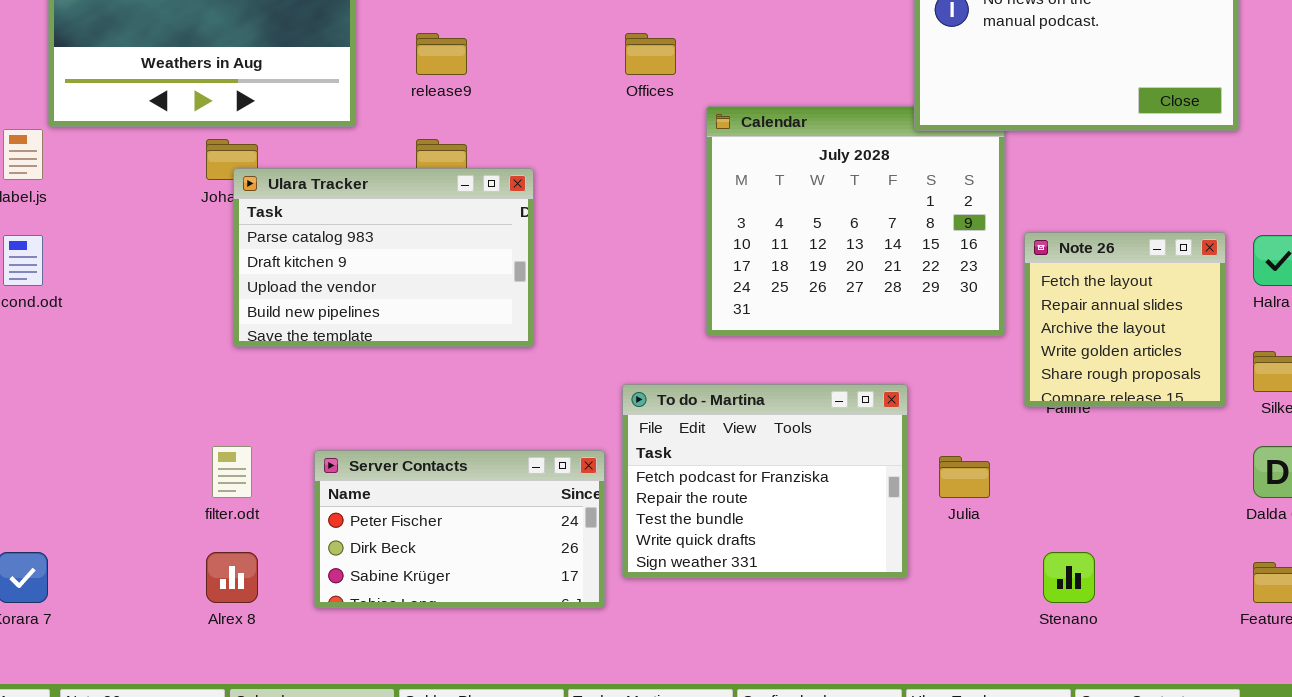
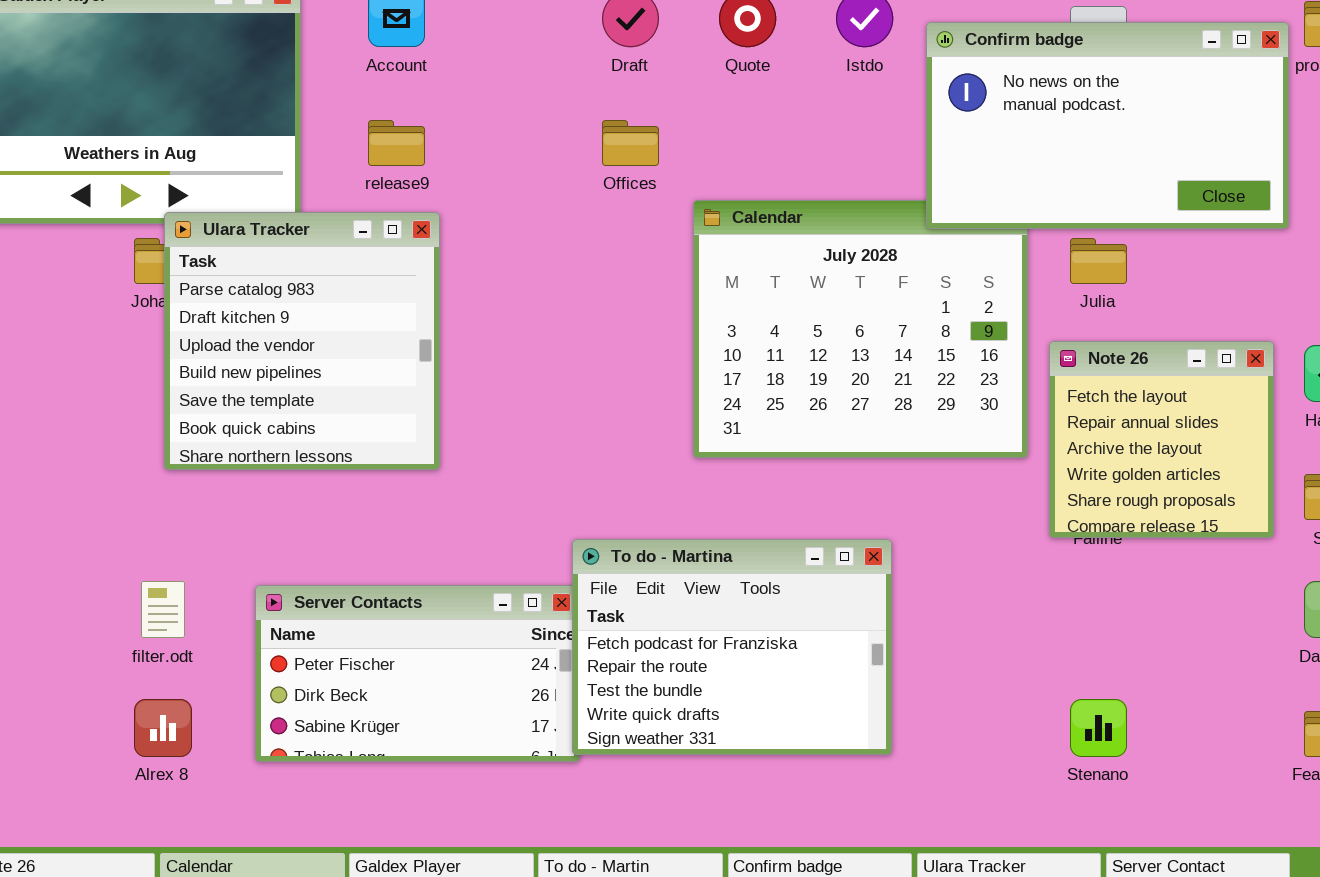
Ulara Tracker: [233,168,534,347] -> [164,212,440,470], resized
To do - Martina: [622,384,908,578] -> [572,539,892,755], moved
Julia: [939,456,990,498] -> [1070,238,1127,284], moved

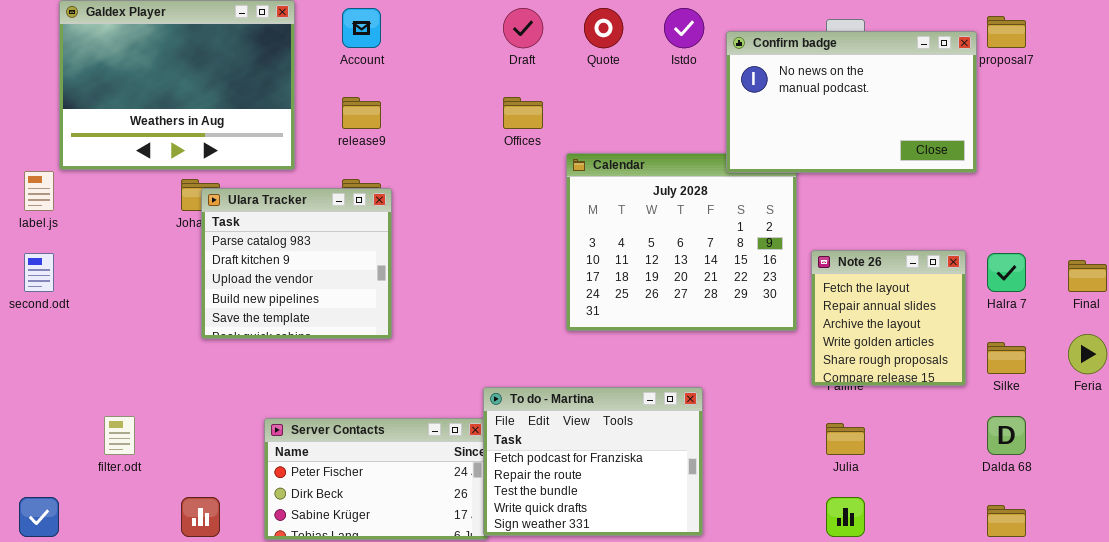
Ulara Tracker: [164,212,440,470] -> [201,188,392,339], resized
Julia: [1070,238,1127,284] -> [826,423,865,455], moved
filter.odt: [141,581,185,638] -> [104,416,135,455], moved

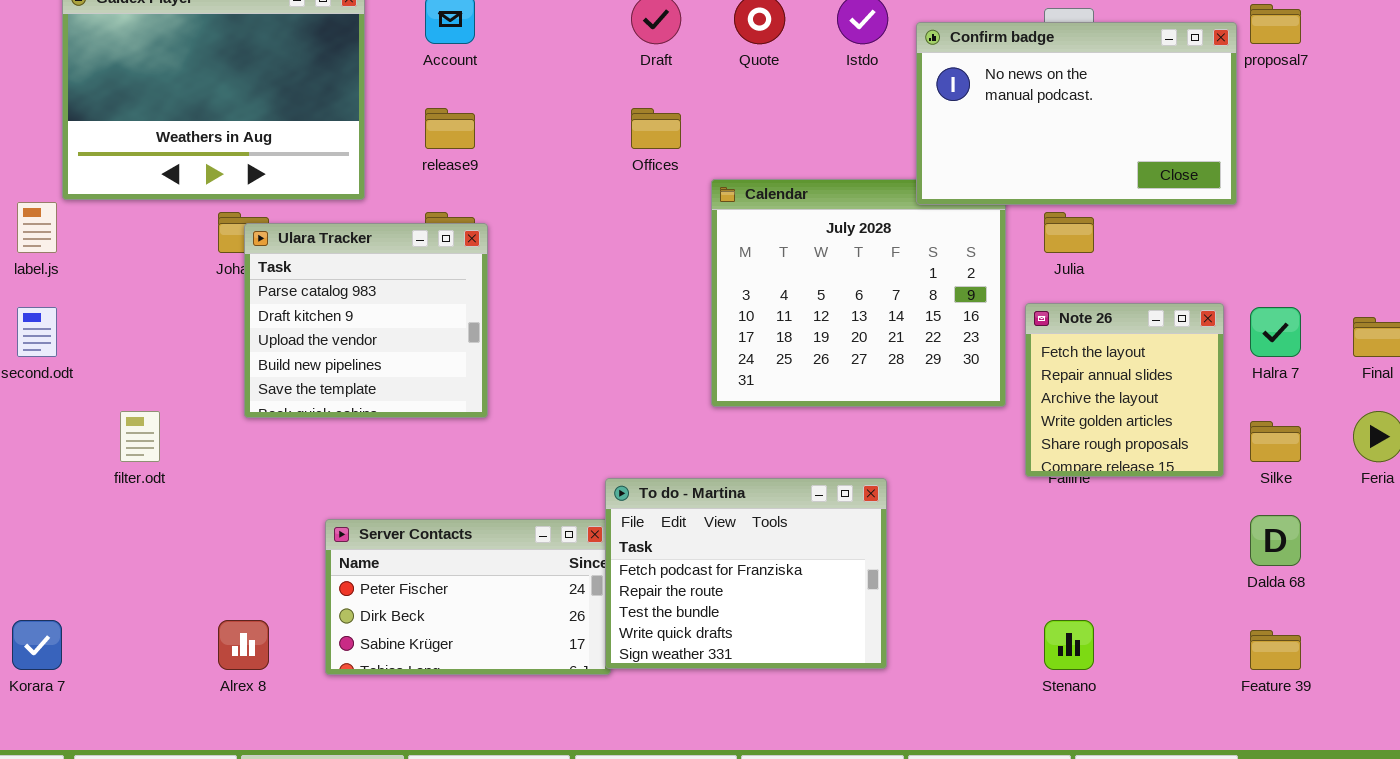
filter.odt: [104,416,135,455] -> [120,411,160,462], moved
Julia: [826,423,865,455] -> [1044,212,1094,253], moved

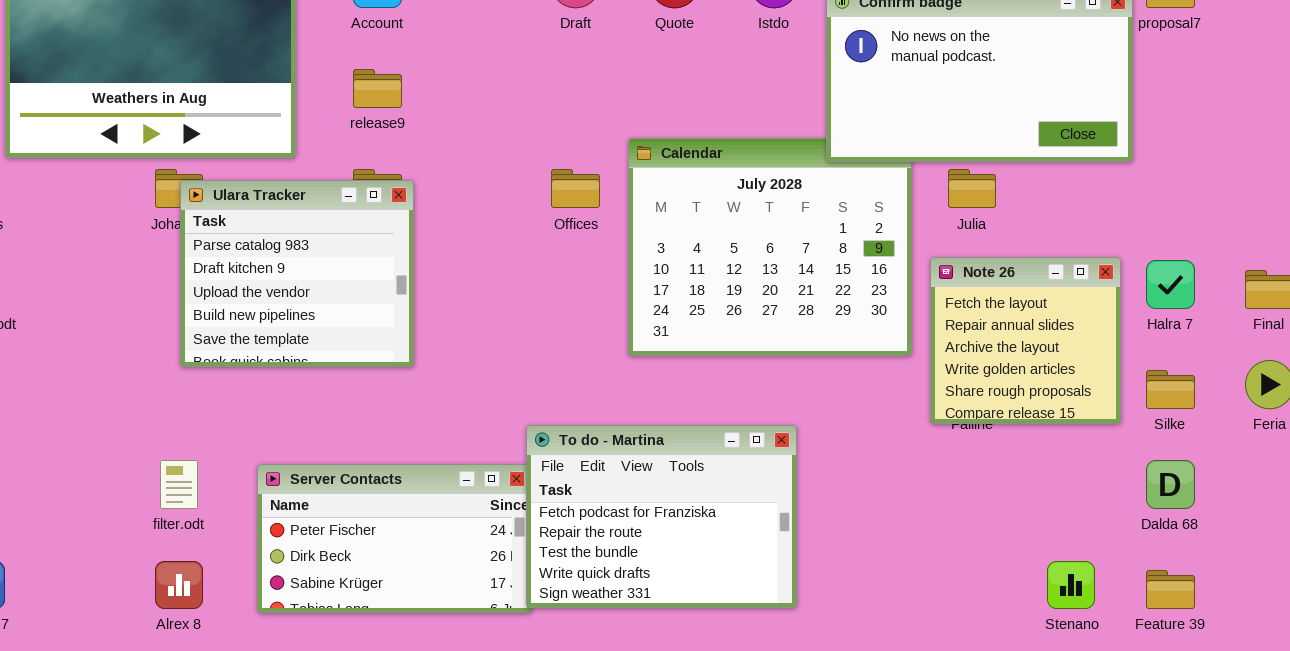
Offices: [631,108,681,149] -> [551,169,600,208], moved
filter.odt: [120,411,160,462] -> [160,460,198,509], moved
Stenano: [1044,620,1094,670] -> [1047,561,1095,609], moved

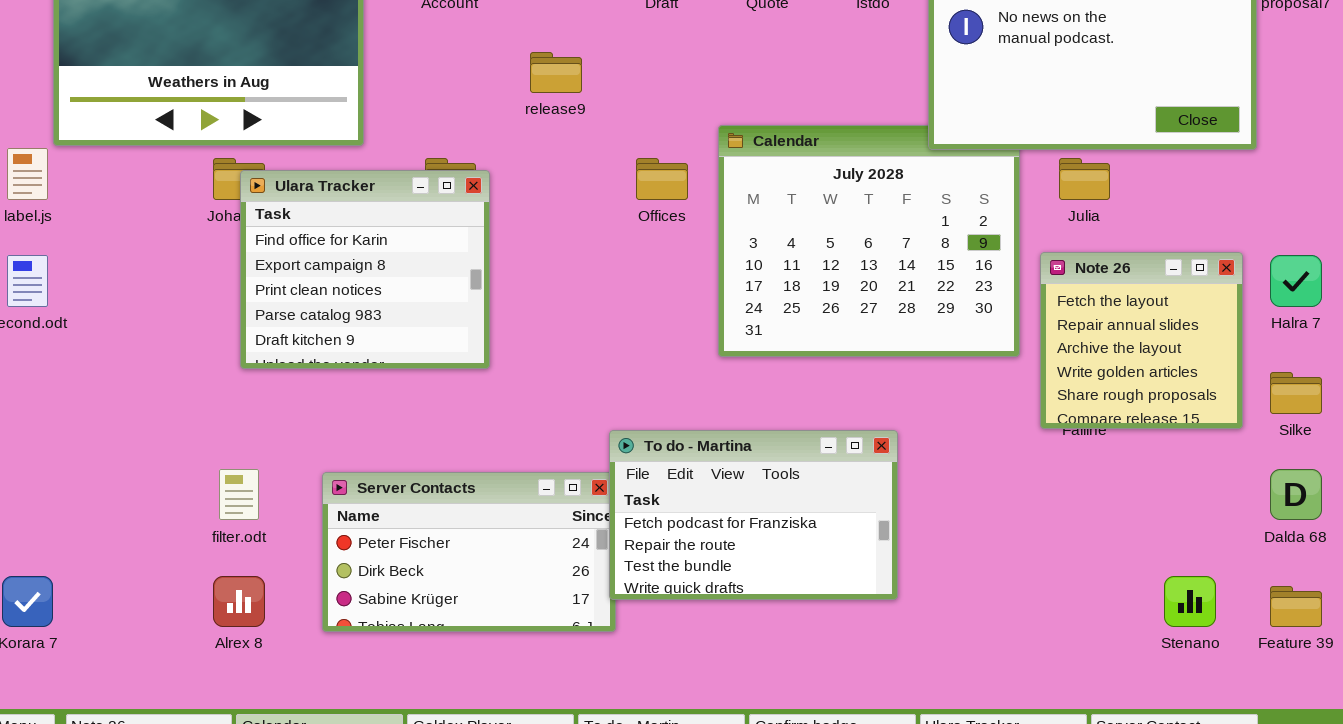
release9: [353,69,402,108] -> [530,52,582,93], moved
Ulara Tracker: [180,180,414,367] -> [240,170,490,369], scrolled up 3 rows
To do - Martina: [526,425,797,608] -> [609,430,898,600], resized

